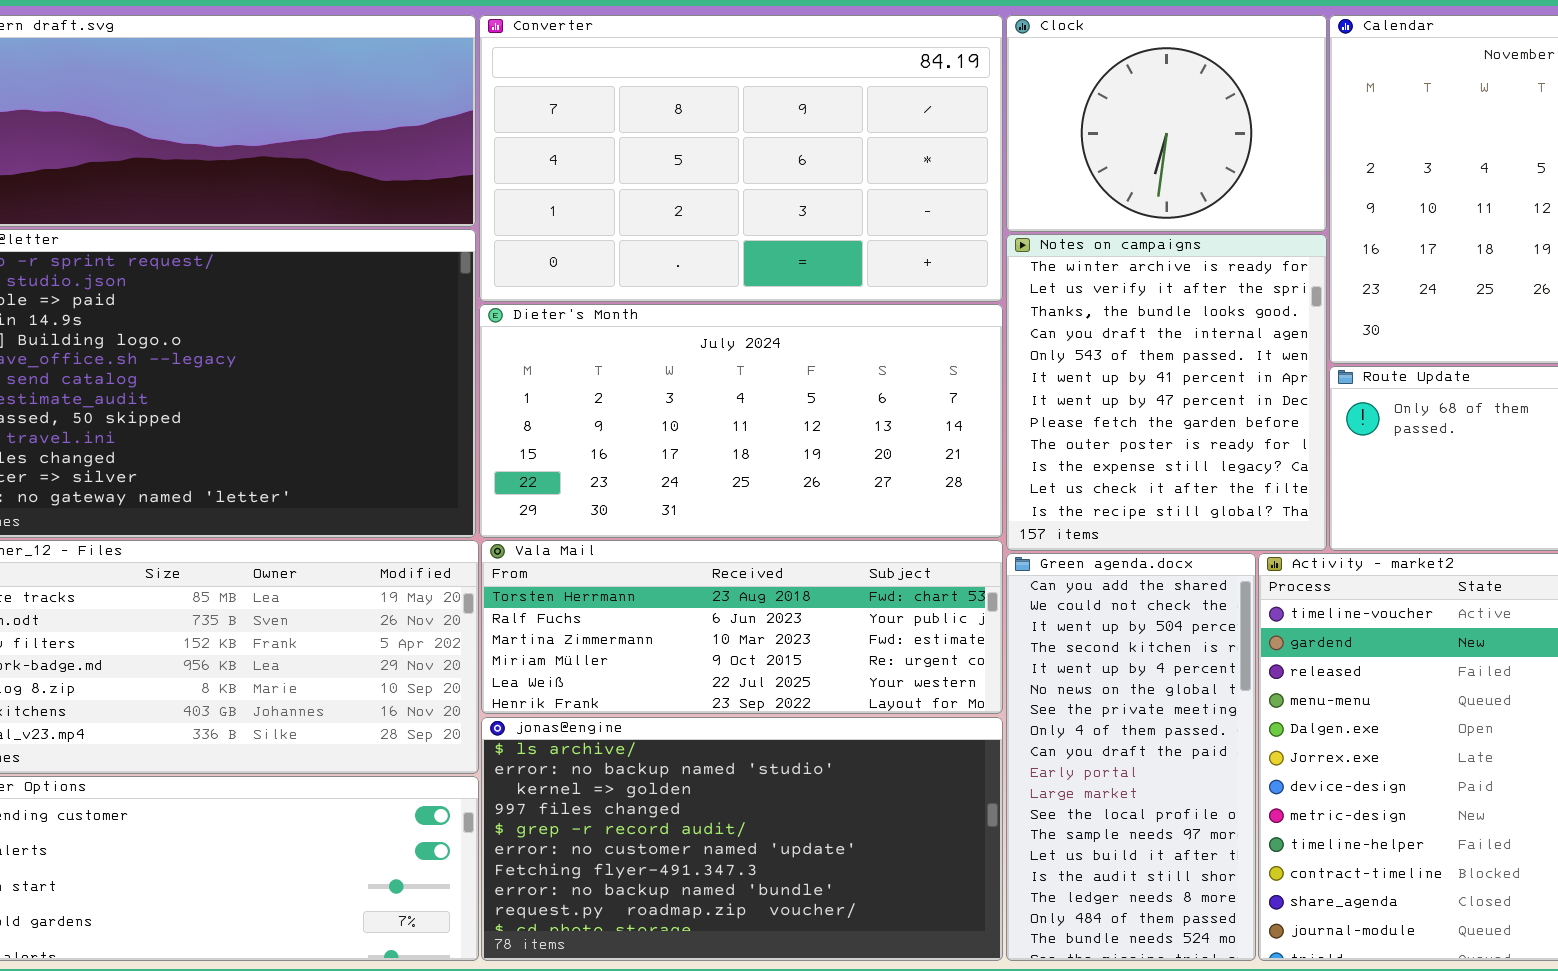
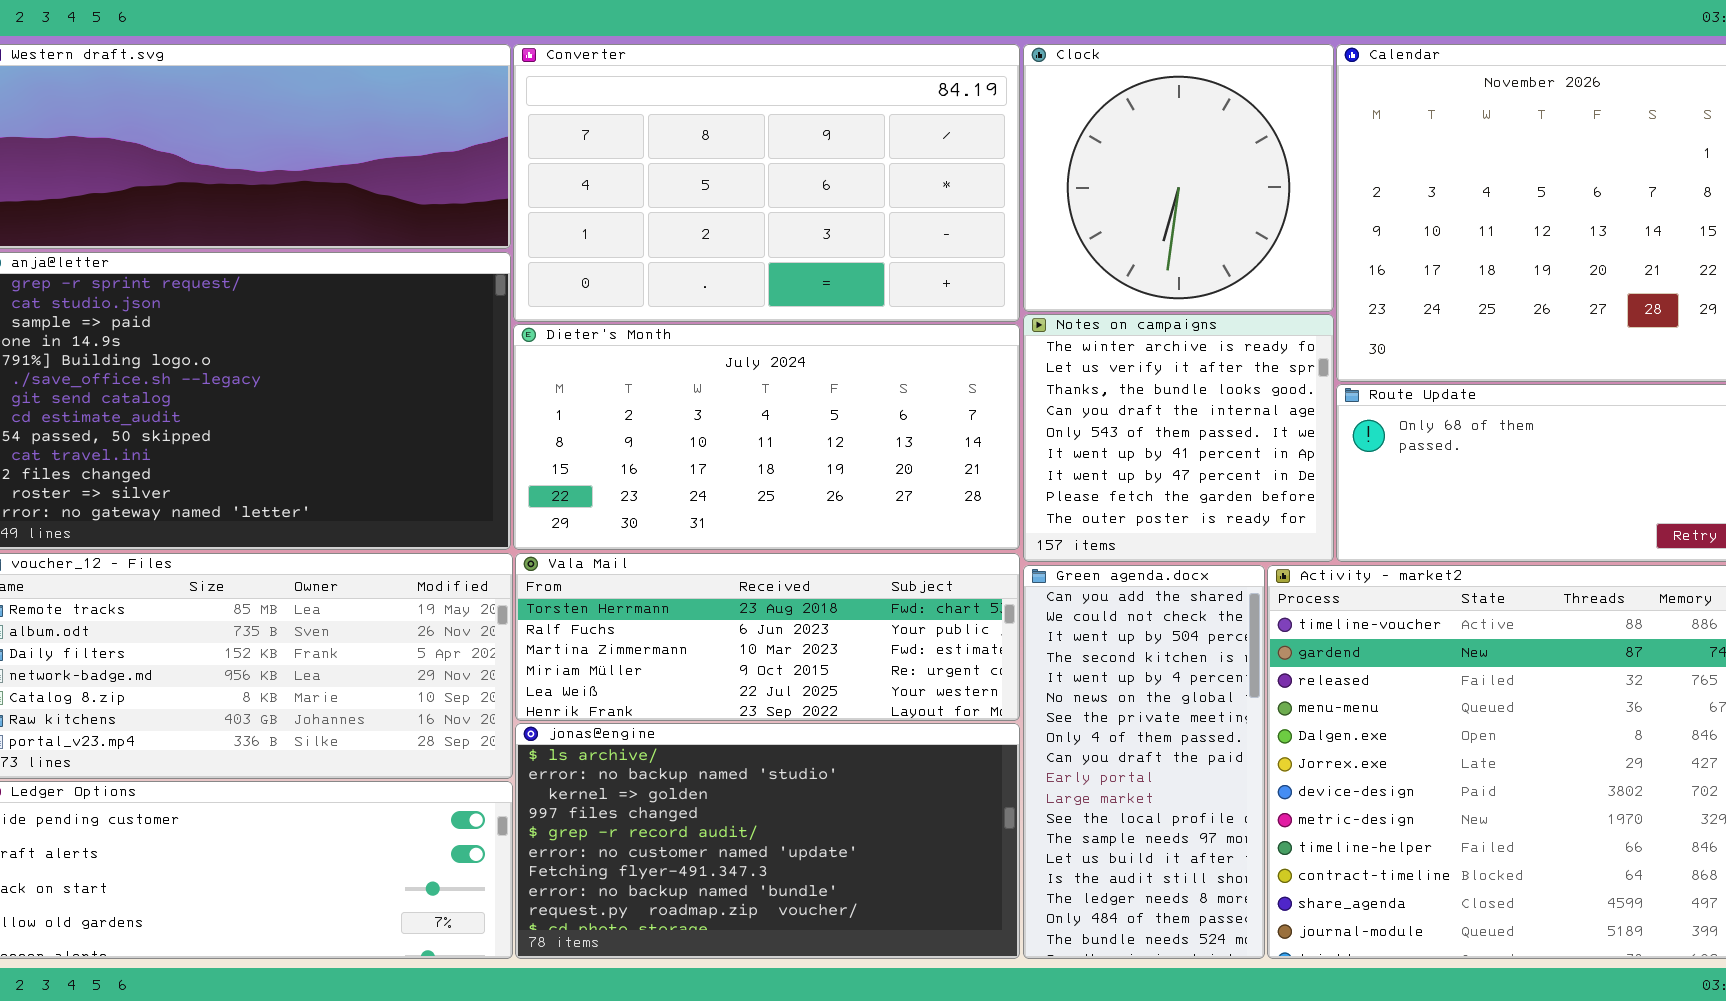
Clock: [1006,15,1327,232] -> [1023,44,1334,312], resized
Notes on campaigns: [1006,234,1327,551] -> [1023,314,1334,562], resized

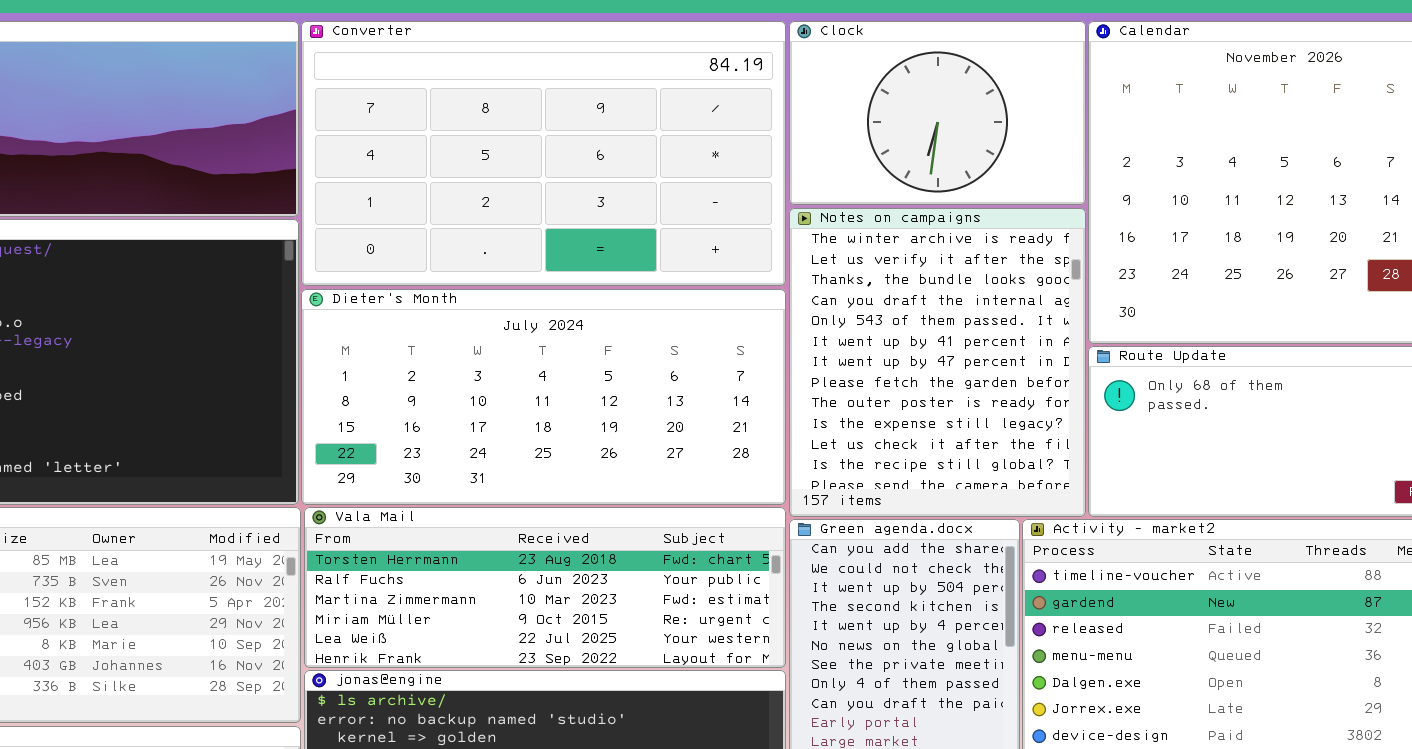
Clock: [1023,44,1334,312] -> [789,21,1086,205], resized
Notes on campaigns: [1023,314,1334,562] -> [789,208,1086,517], resized

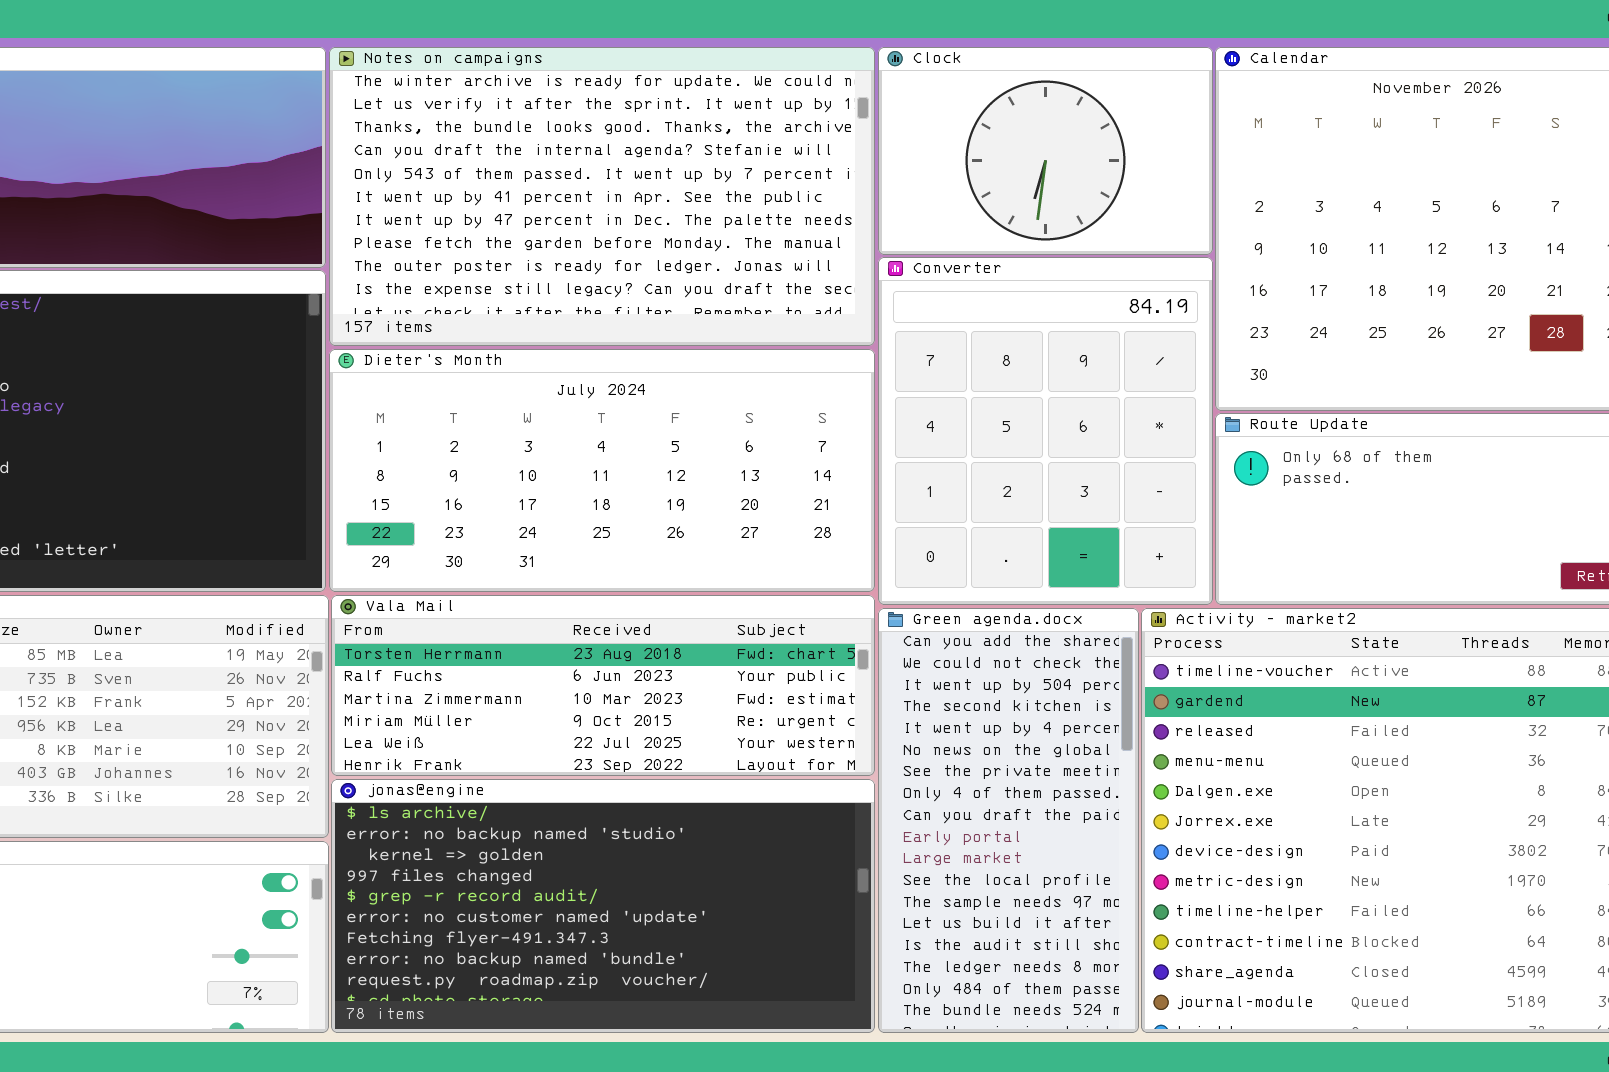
Converter: [301,21,786,286] -> [878,257,1213,605], moved, resized
Notes on campaigns: [789,208,1086,517] -> [329,47,875,346], moved, resized

